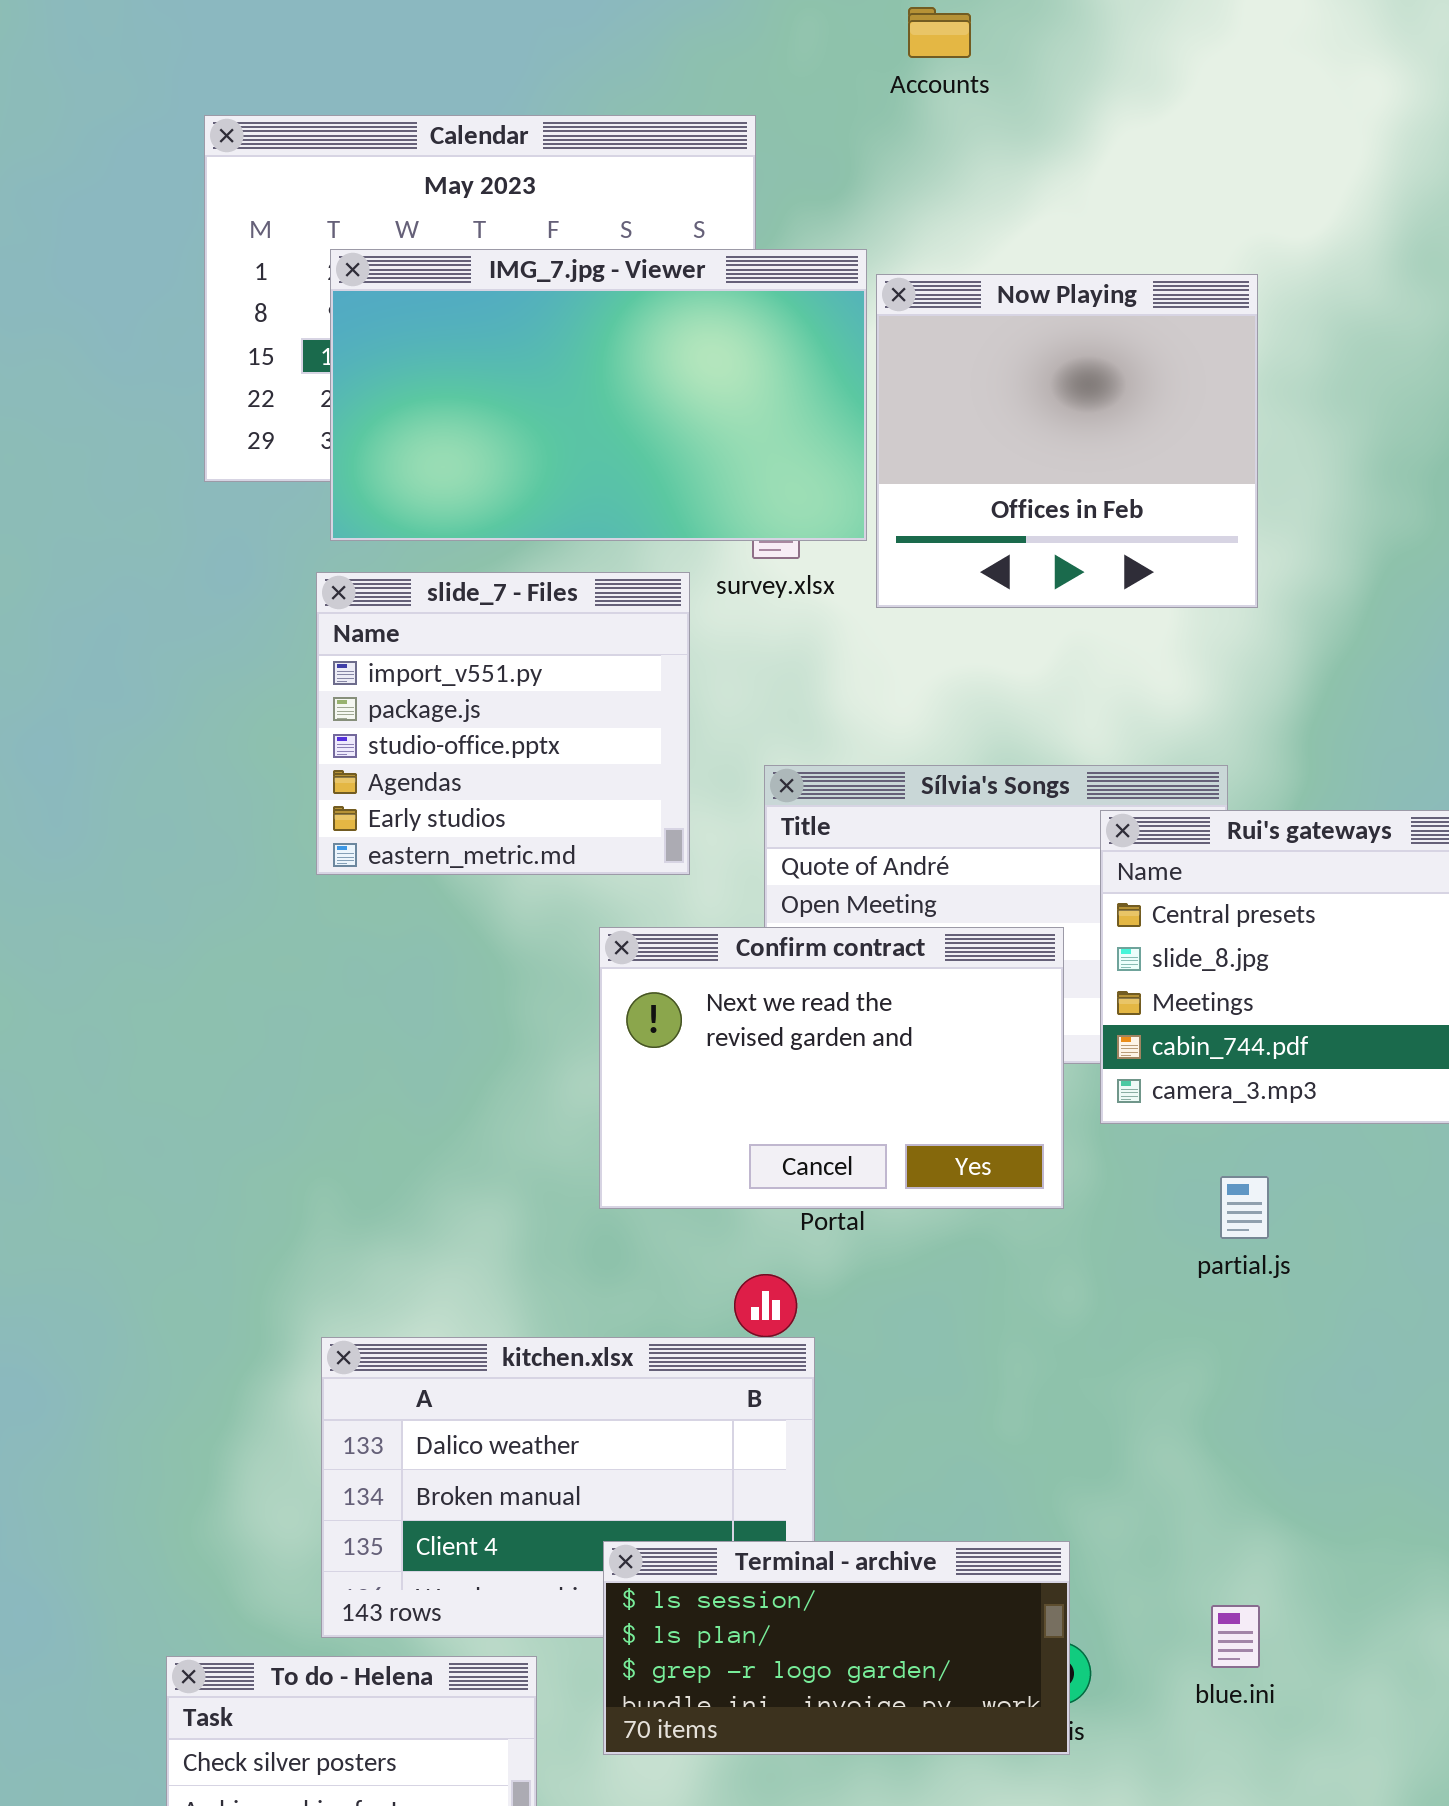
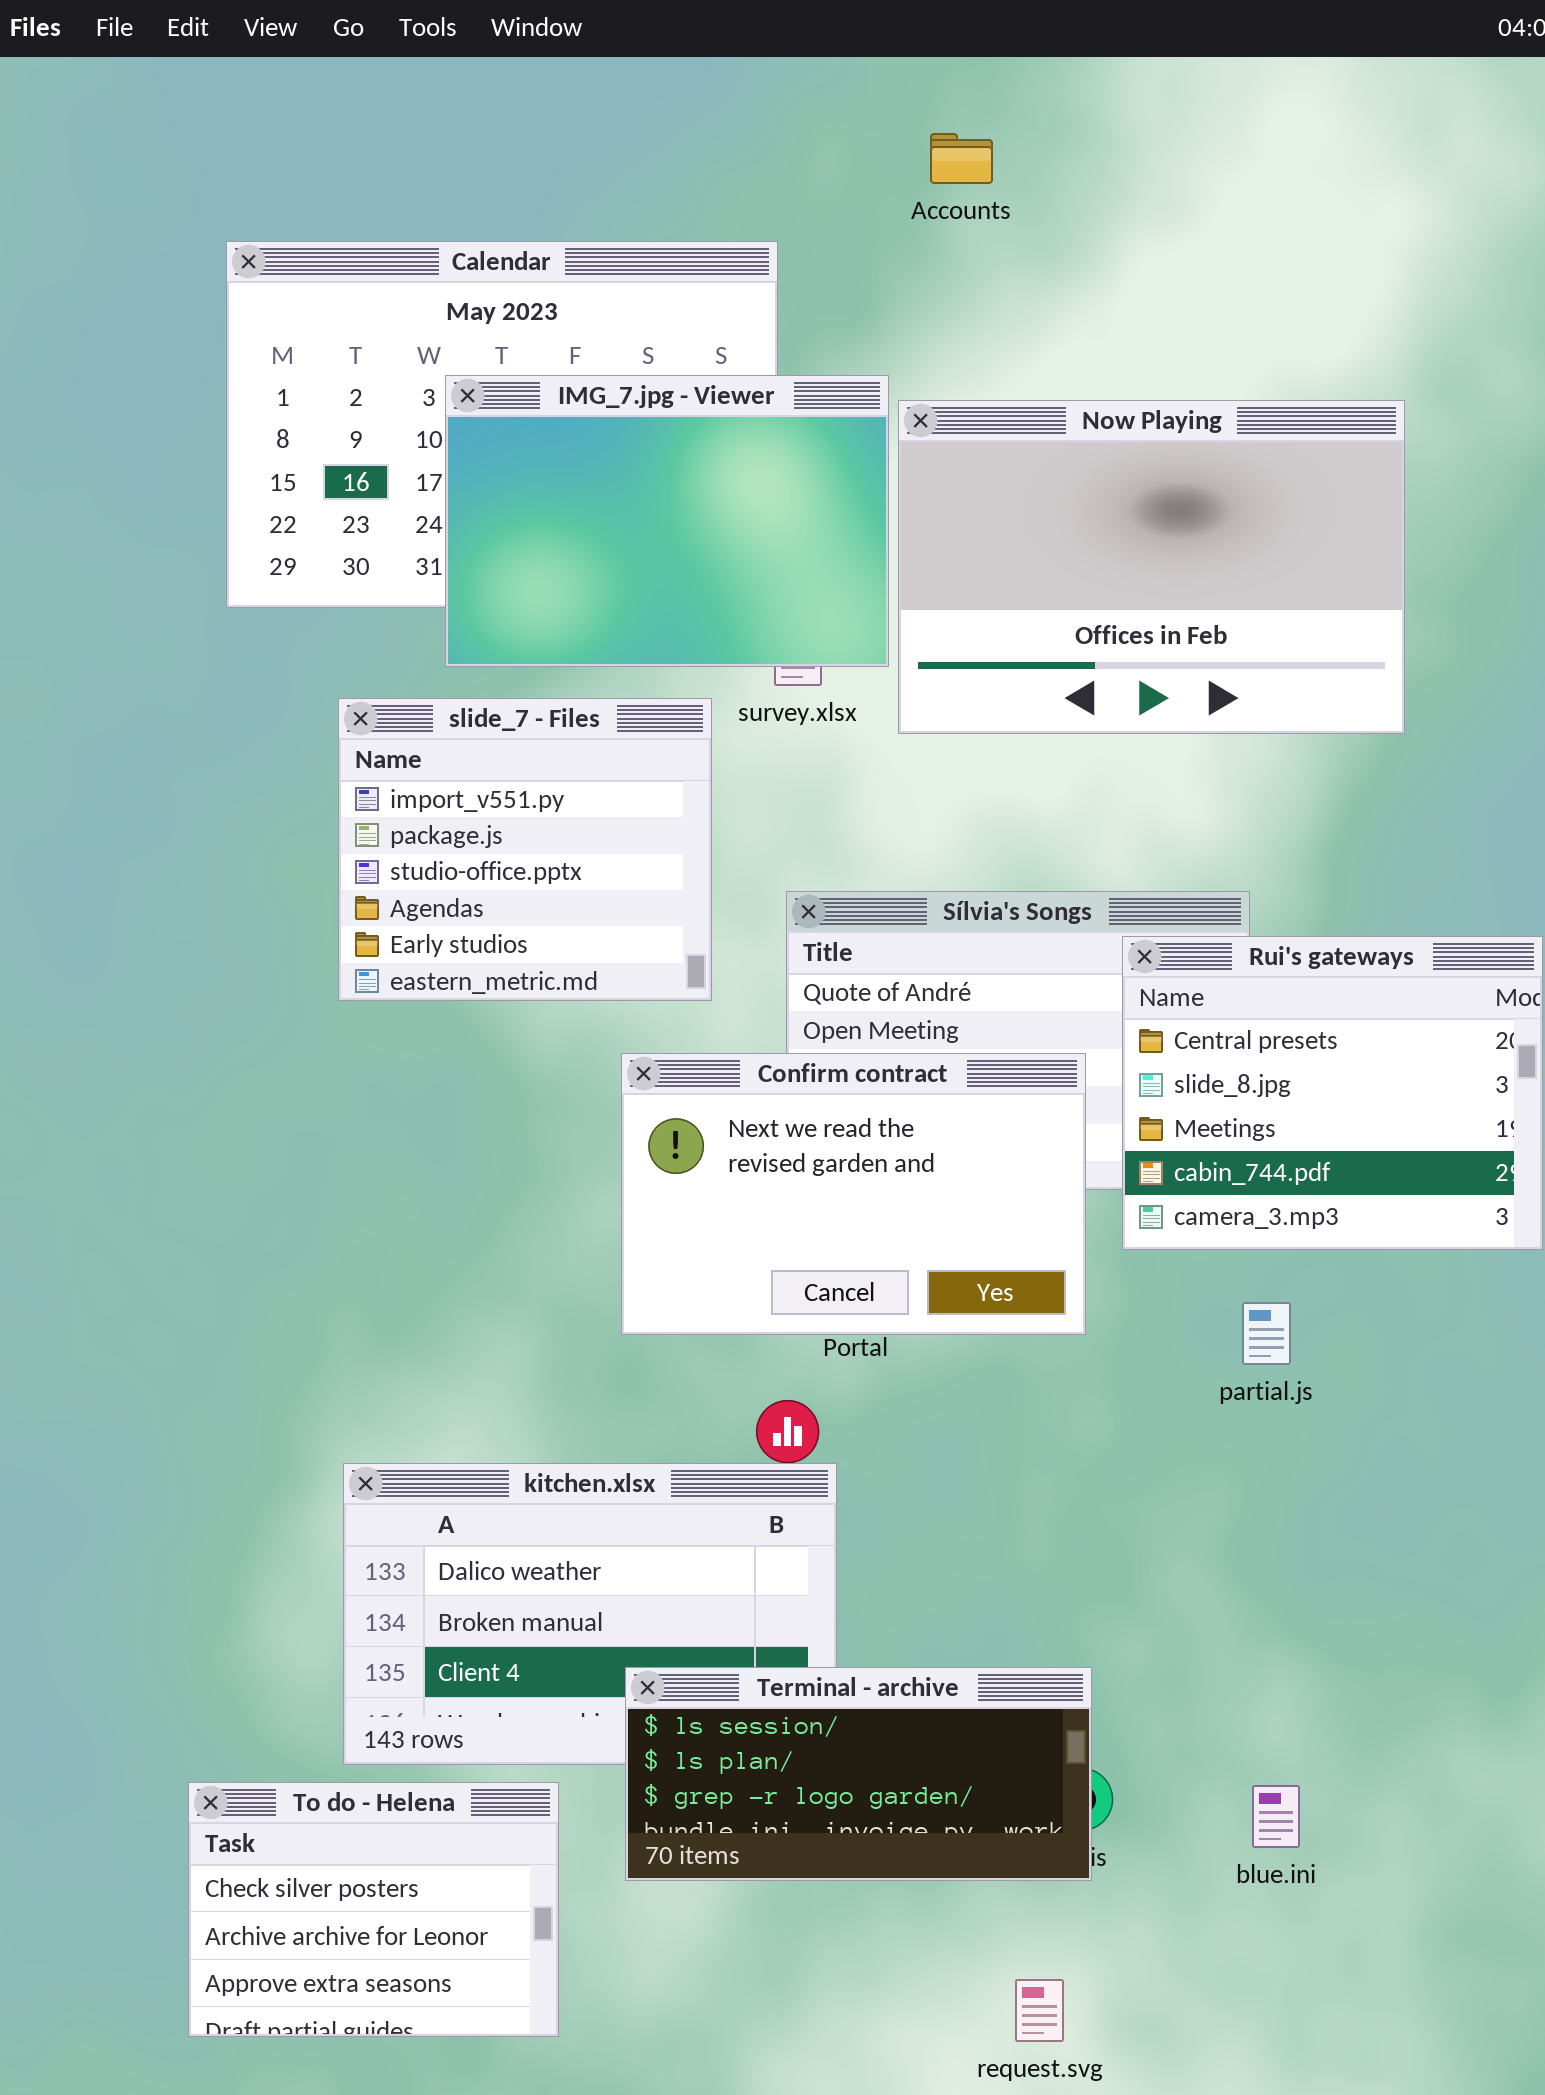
IMG_7.jpg - Viewer: [330,249,867,541] -> [445,375,889,667], resized
Now Playing: [876,274,1258,608] -> [898,400,1405,734], resized
blue.ini: [1211,1605,1260,1668] -> [1252,1785,1300,1848], moved

